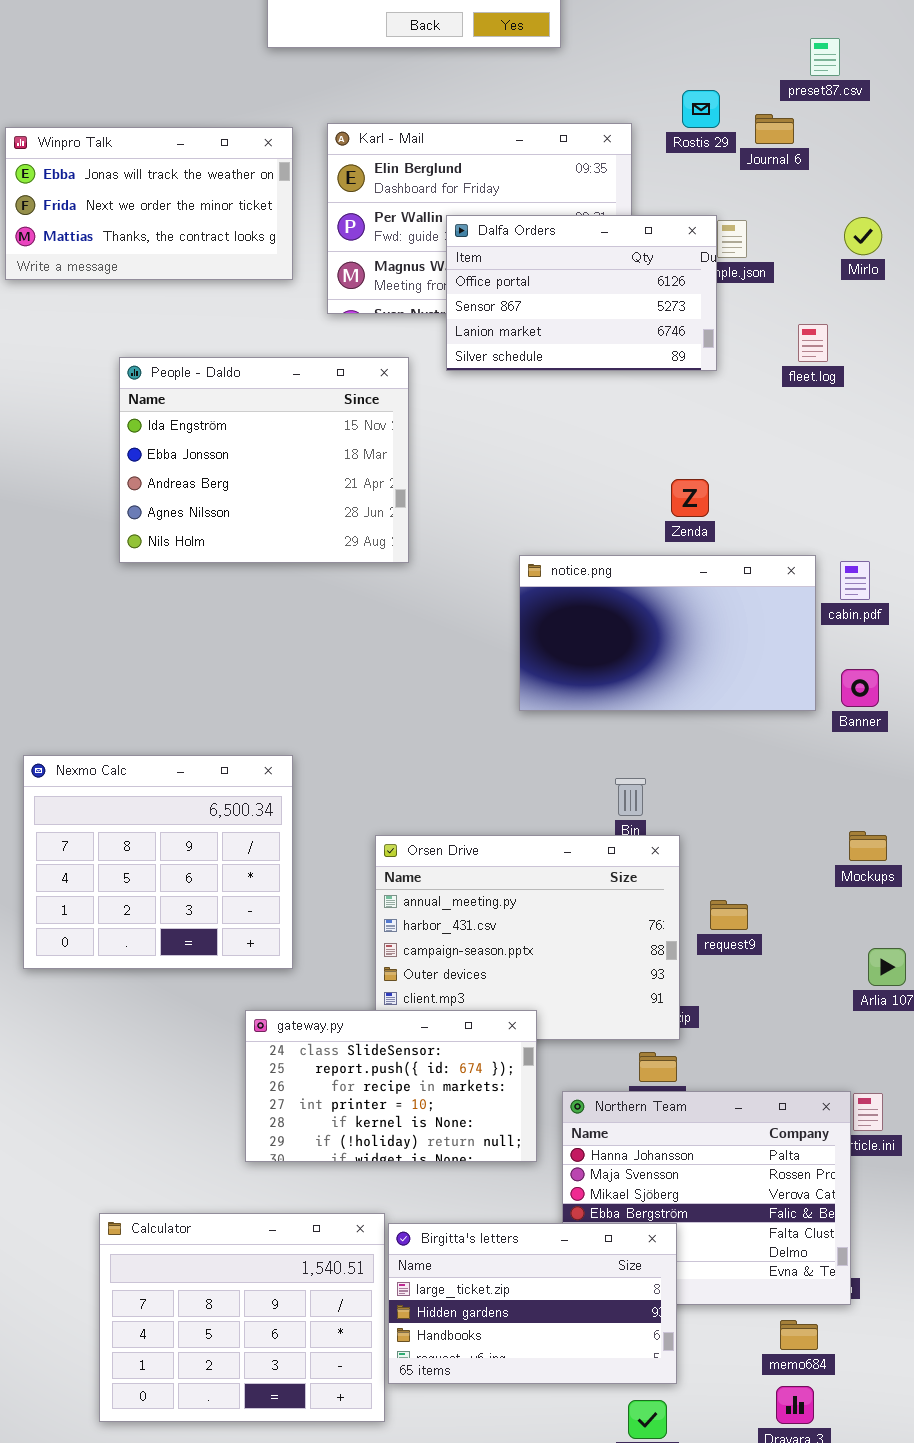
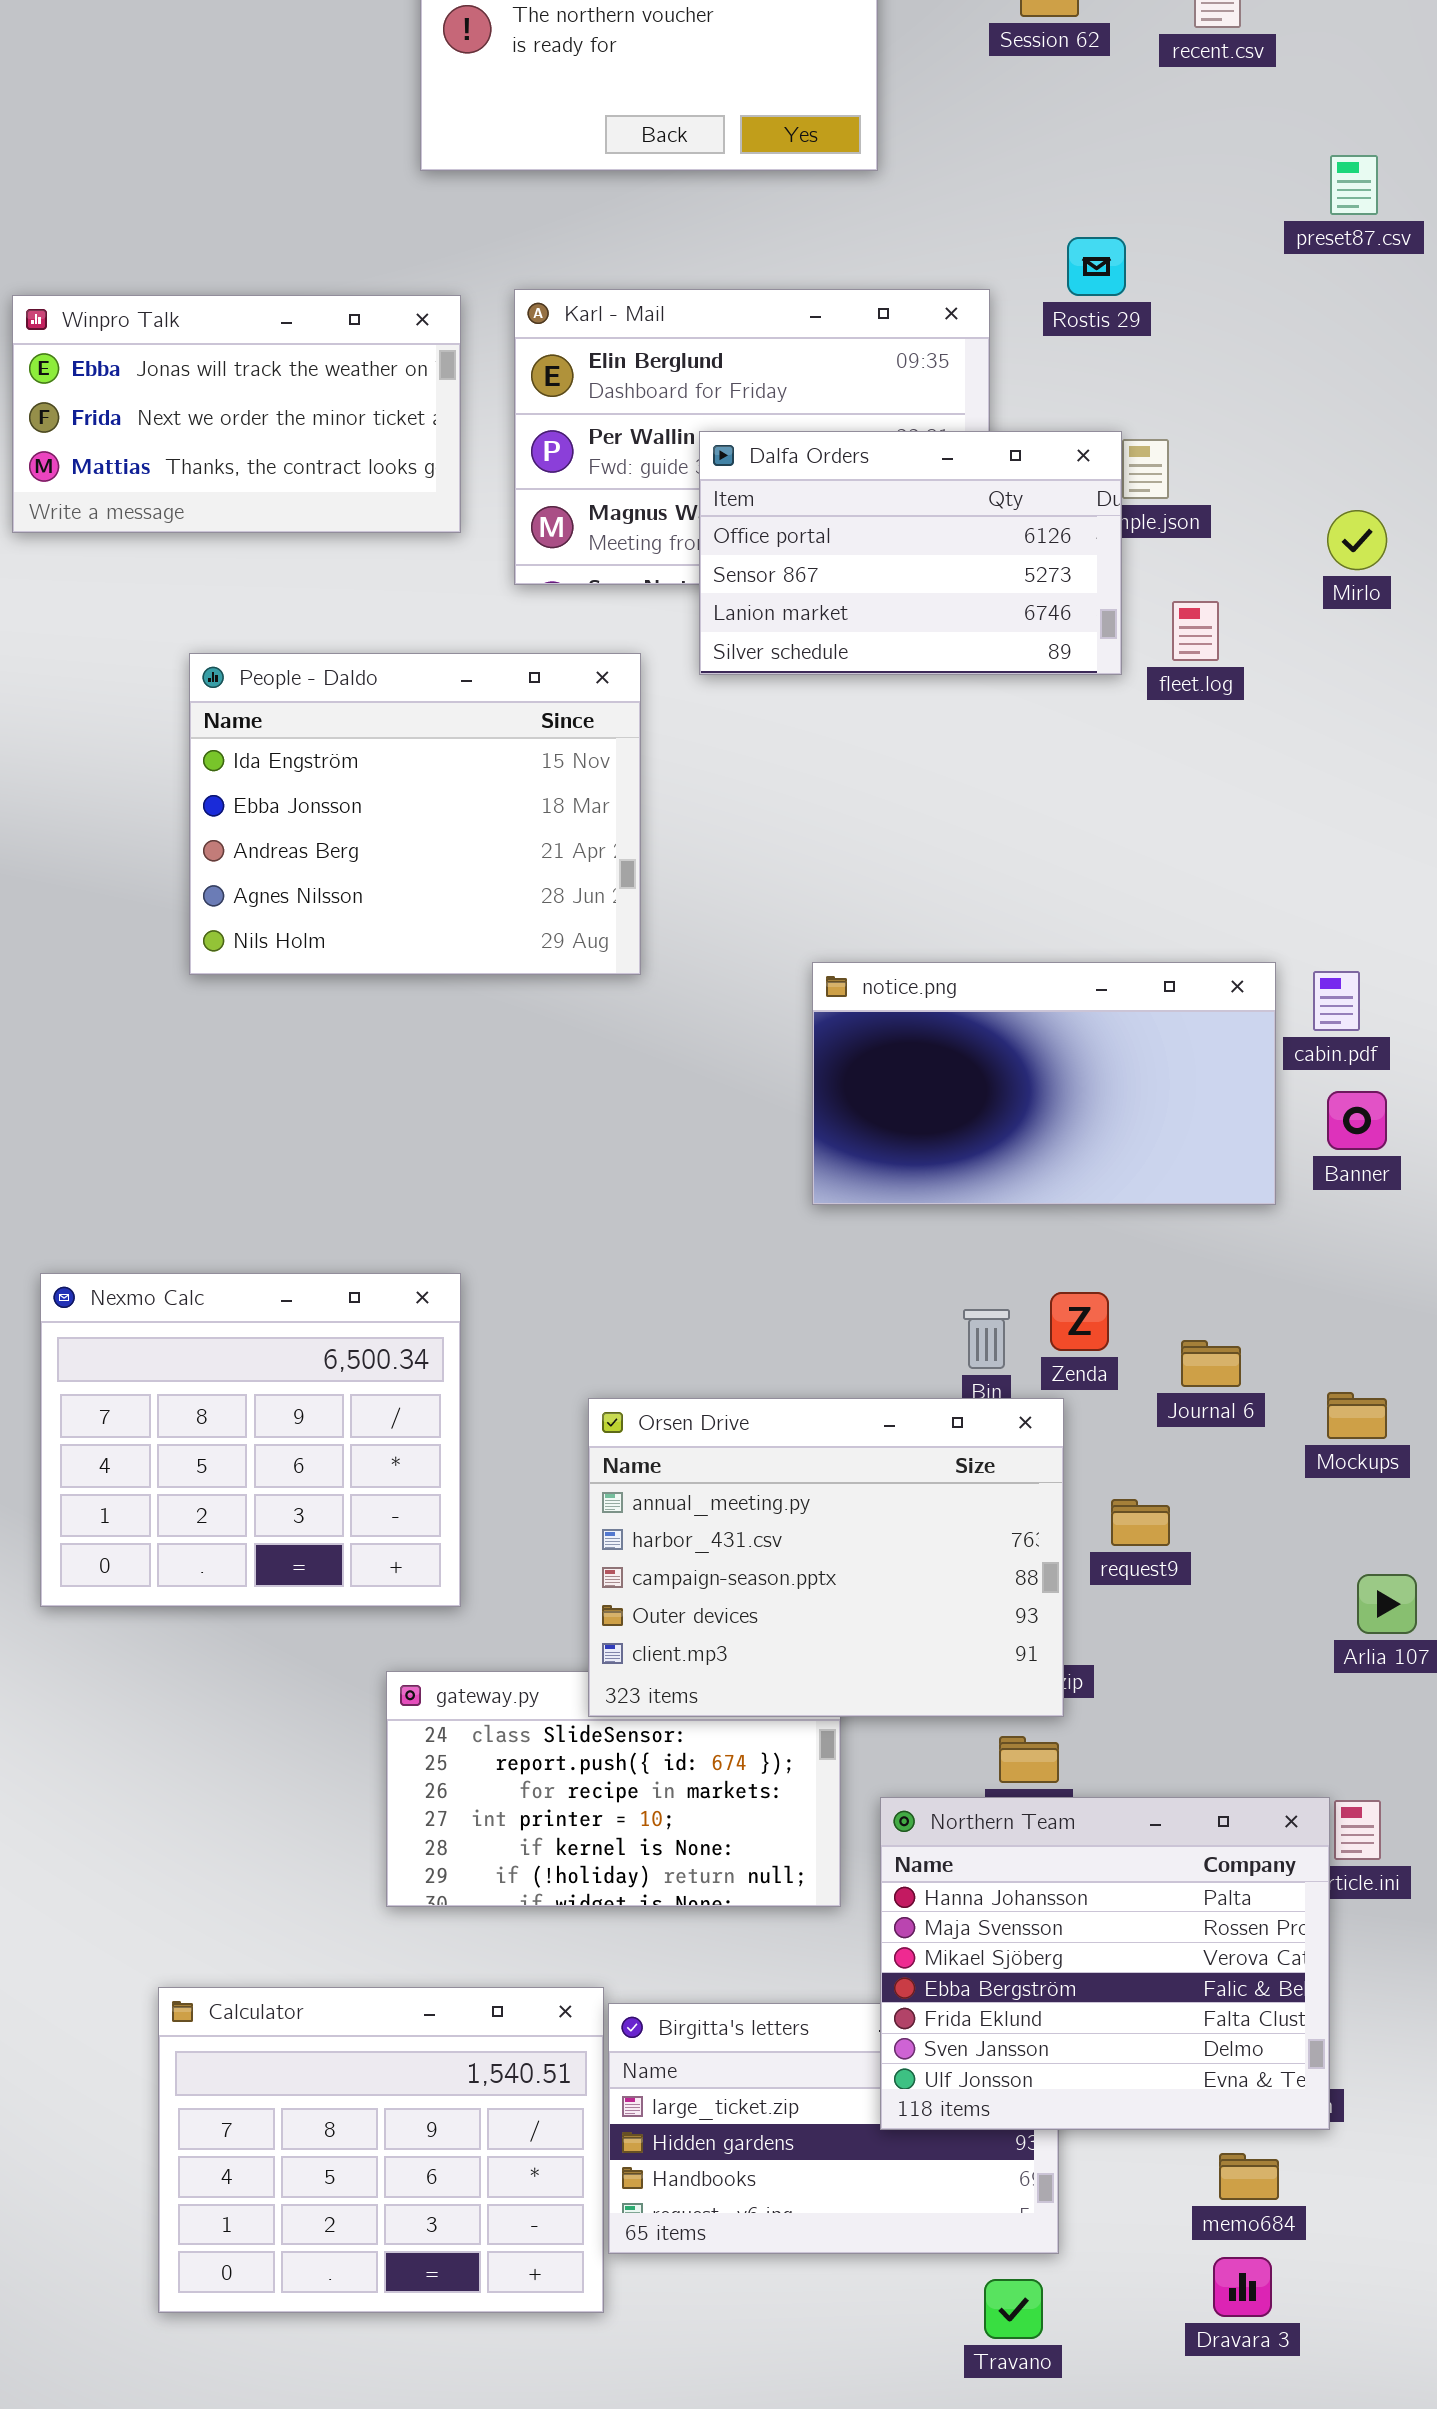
preset87.csv: [810,38,840,76] -> [1330,155,1378,215], moved
Journal 6: [755,114,794,144] -> [1181,1340,1241,1387], moved
Mirlo: [844,217,882,255] -> [1327,510,1387,570], moved
fleet.log: [798,324,828,362] -> [1172,601,1219,661], moved
Zenda: [671,479,709,517] -> [1050,1292,1109,1351], moved
Banner: [841,669,879,707] -> [1327,1091,1387,1150], moved
Orsen Drive: [375,835,680,1040] -> [588,1398,1064,1717], raised
Northern Team: [562,1091,851,1305] -> [880,1797,1330,2130], raised

